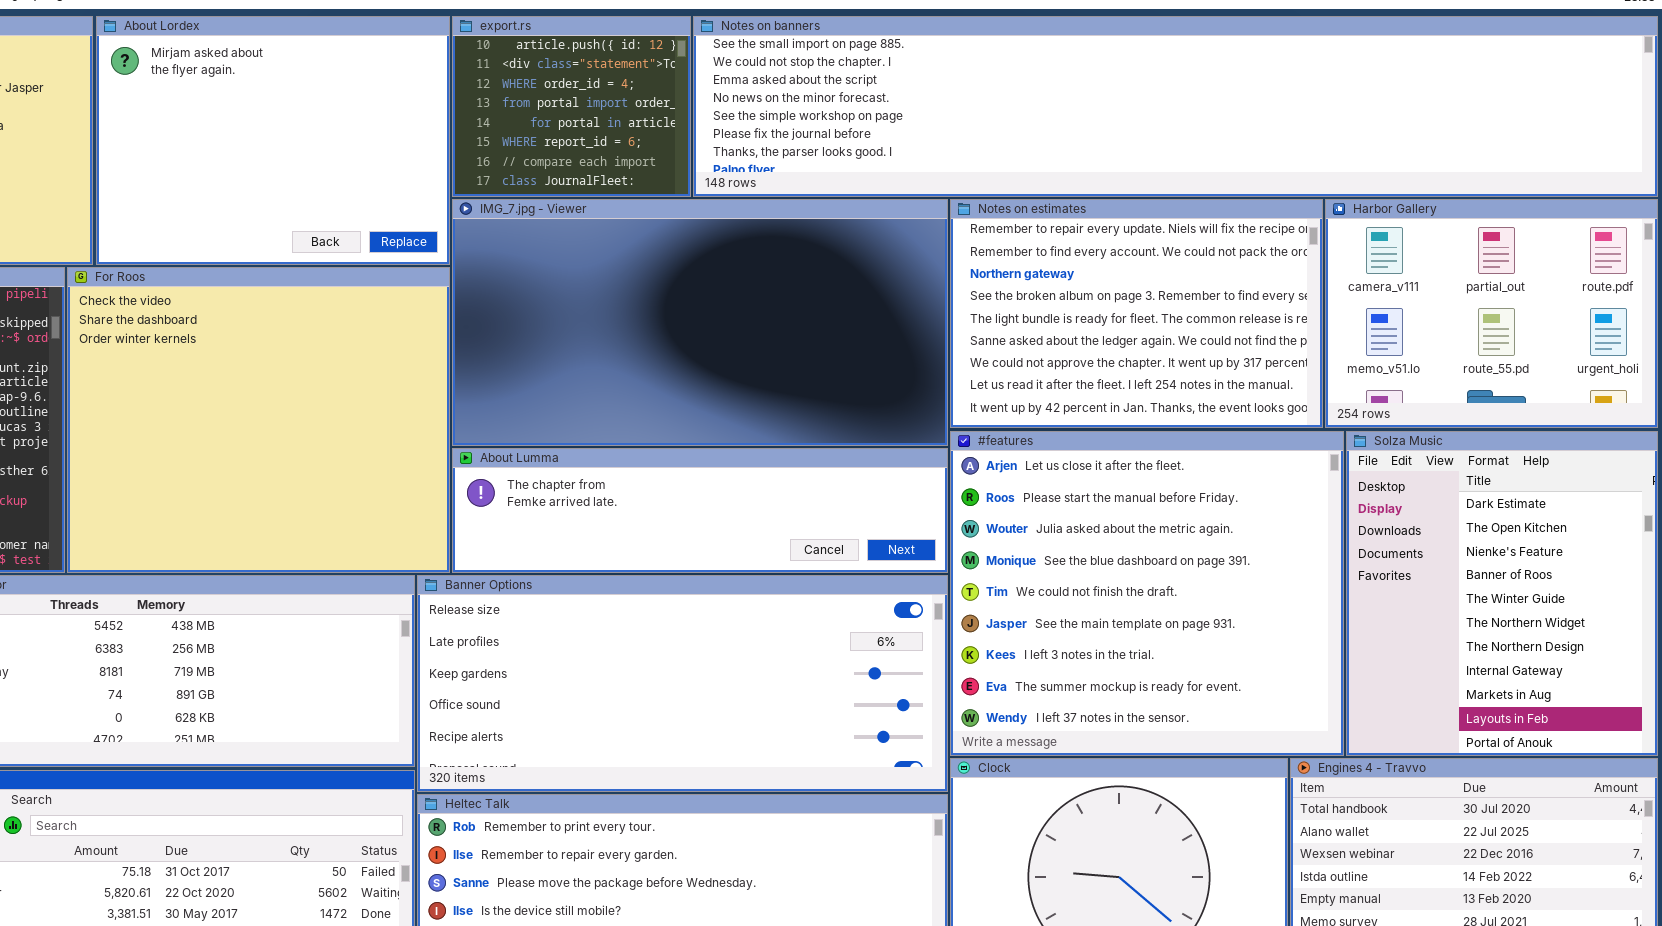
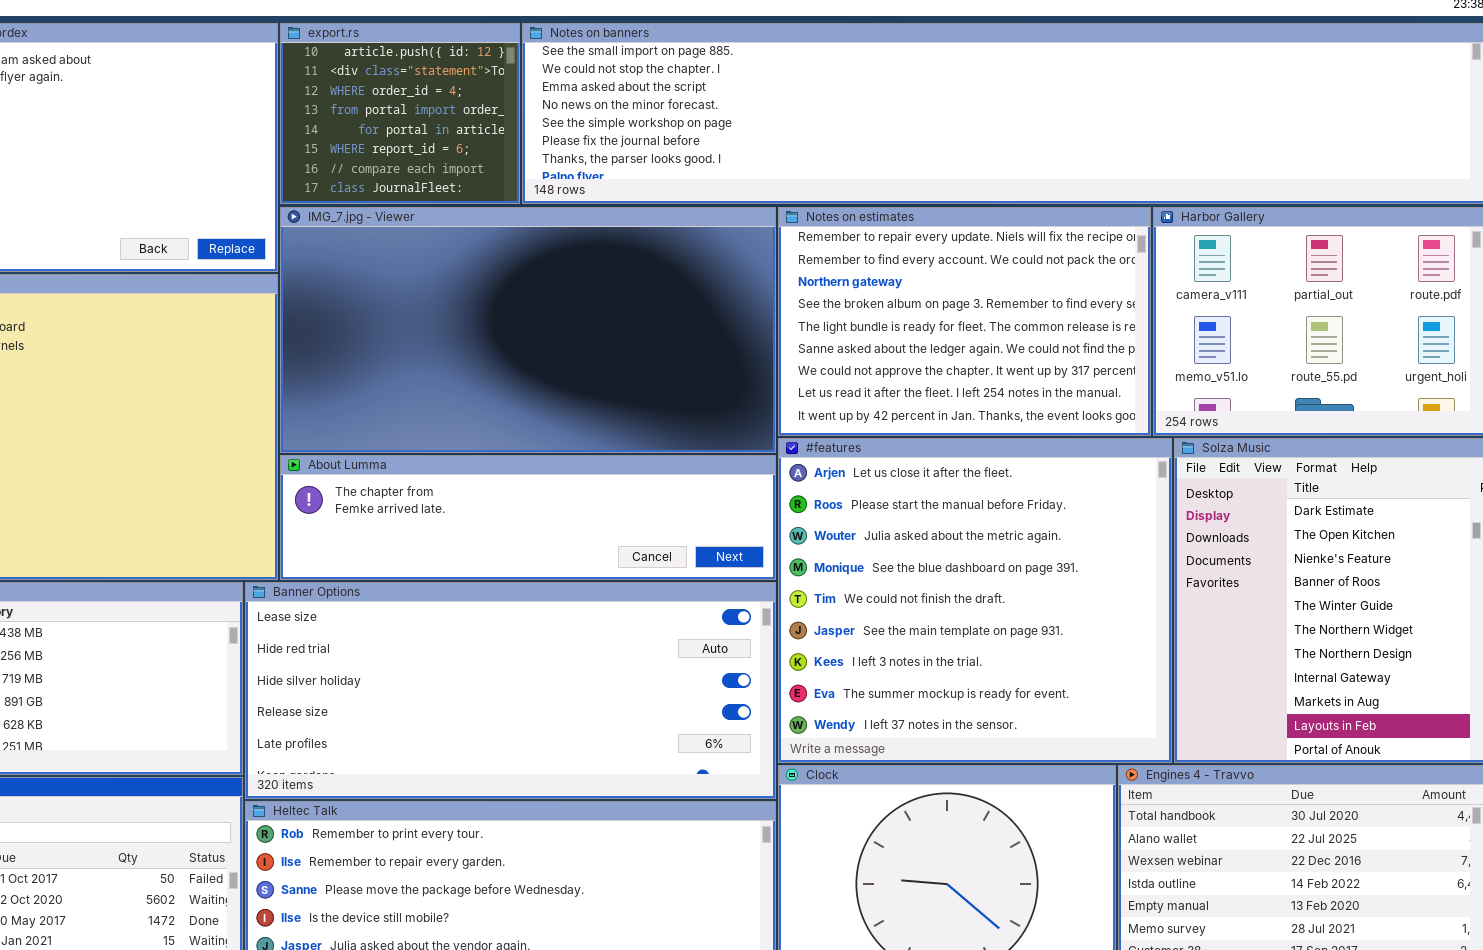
Banner Options: [417,575,948,792] -> [245,582,776,799], scrolled up 3 rows

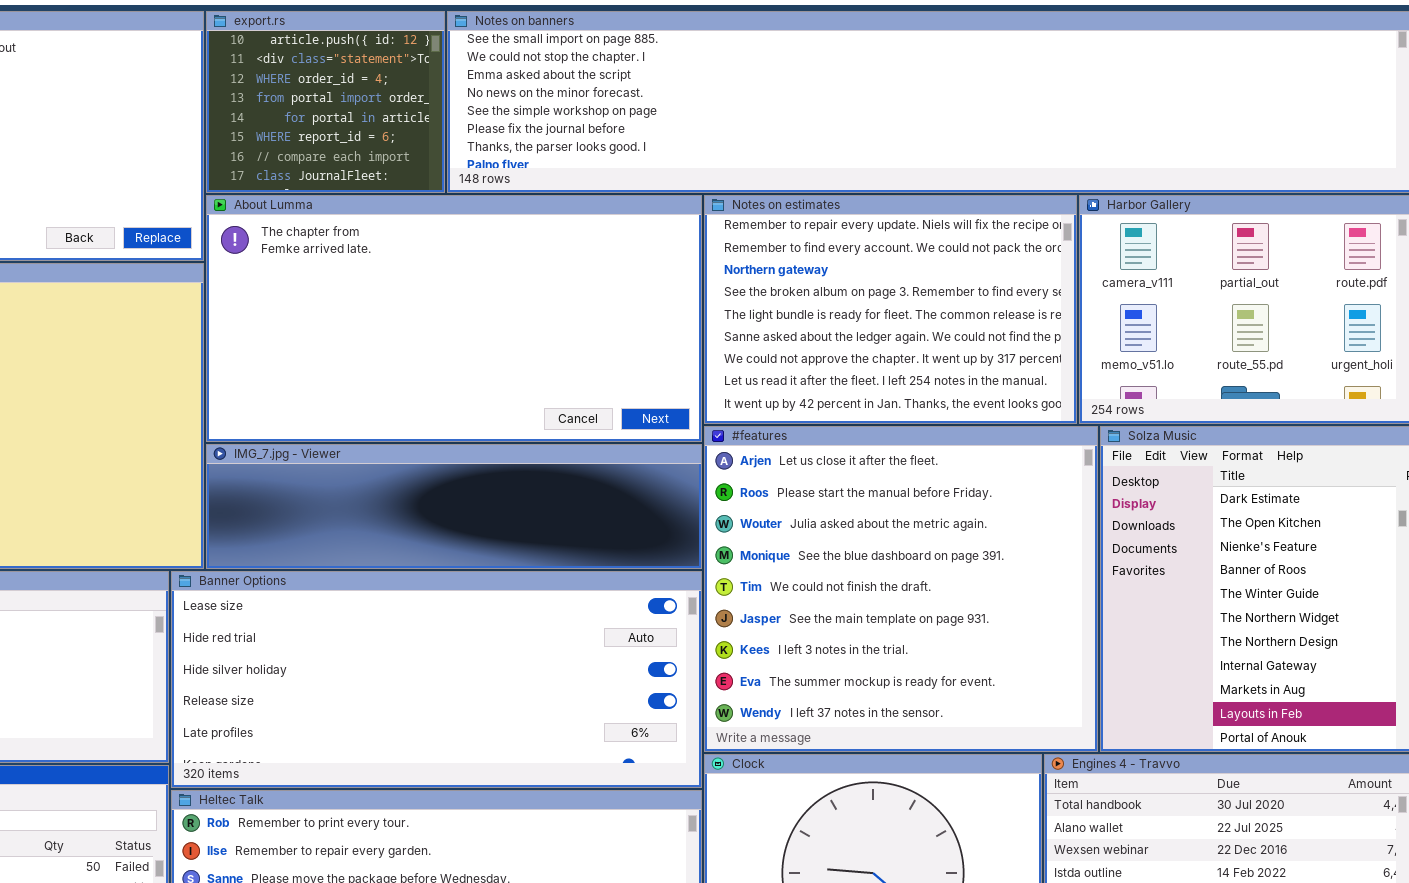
IMG_7.jpg - Viewer: [280,207,776,453] -> [206,444,702,569], moved, resized
About Lumma: [280,455,776,580] -> [206,195,702,442], moved, resized

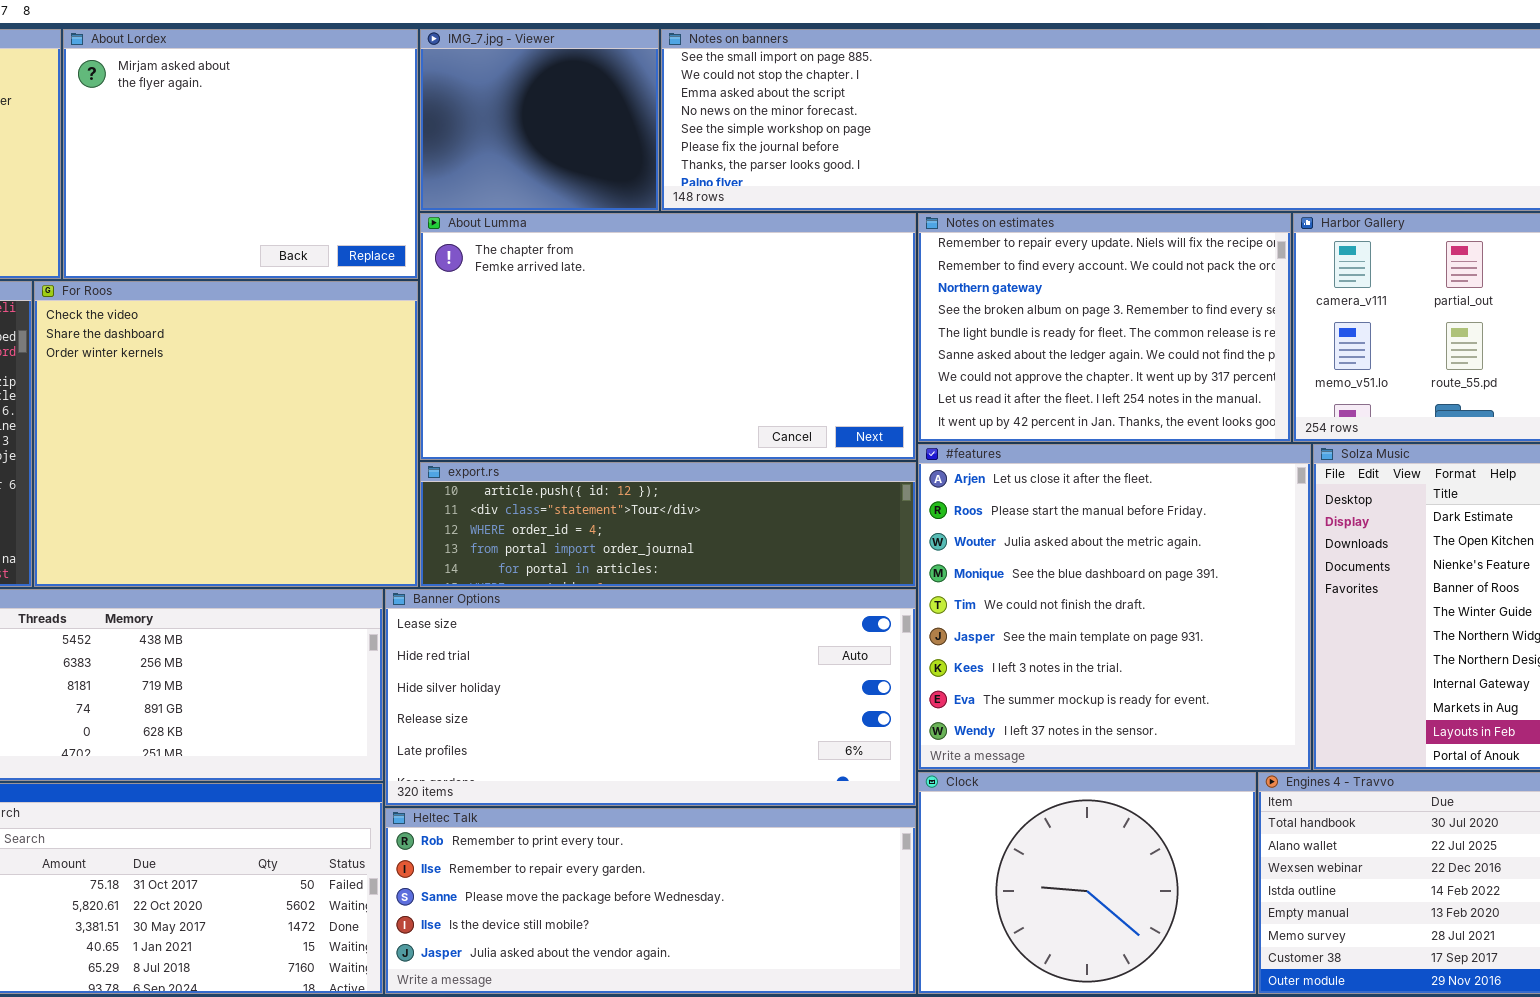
export.rs: [206,11,445,193] -> [420,462,916,587], moved, resized
IMG_7.jpg - Viewer: [206,444,702,569] -> [420,29,659,211], moved, resized

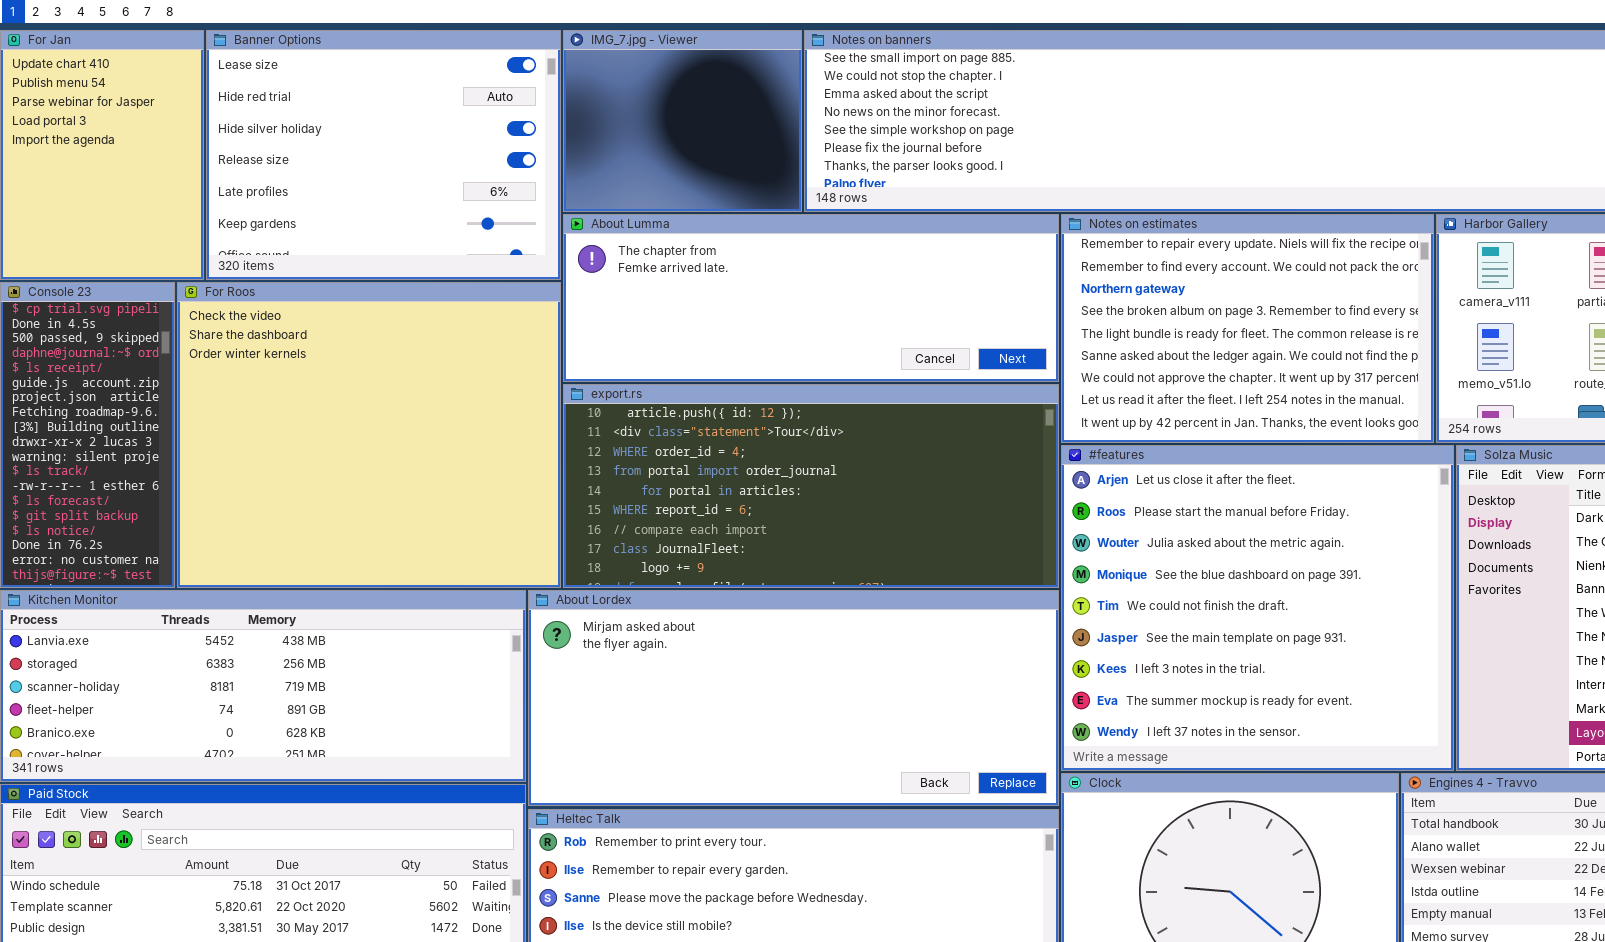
About Lordex: [63,29,418,279] -> [528,590,1059,806], moved, resized
About Lumma: [420,213,916,460] -> [563,214,1059,382], resized
export.rs: [420,462,916,587] -> [563,384,1059,588], resized
Banner Options: [385,589,916,806] -> [206,30,561,280], moved, resized

